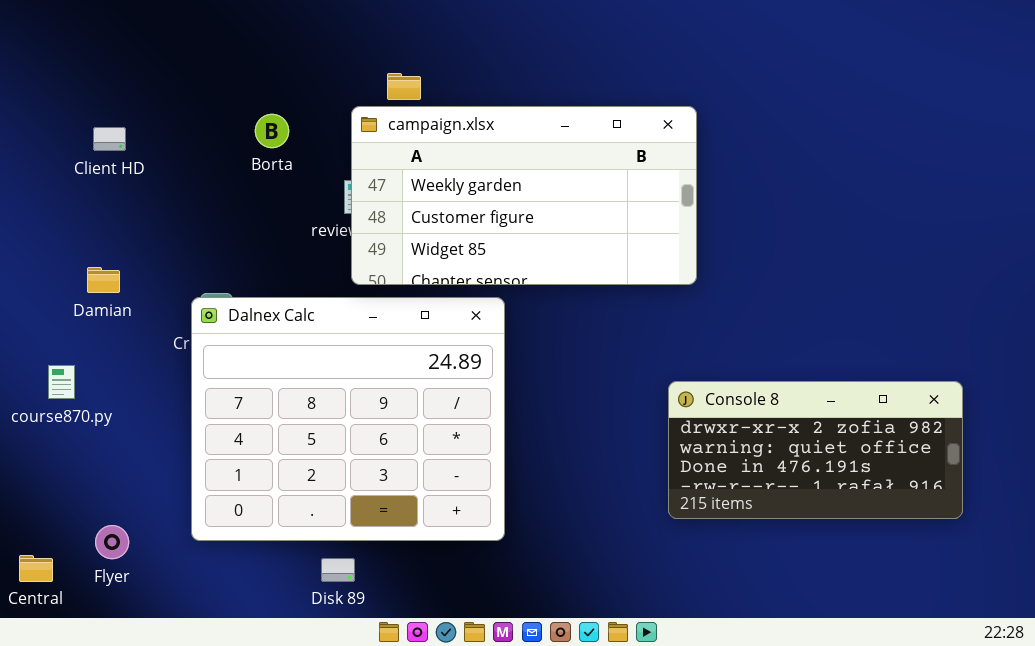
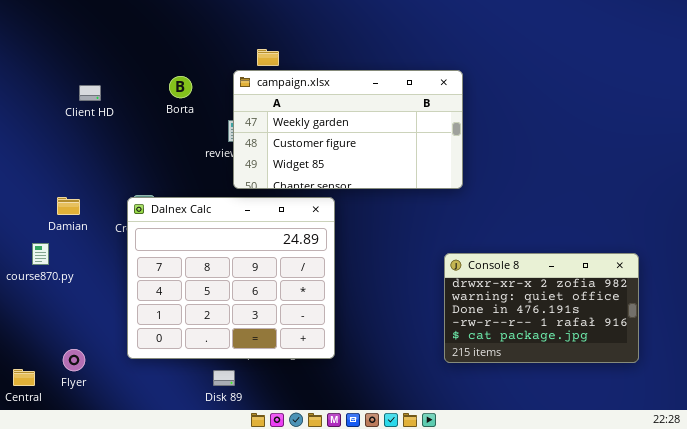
Client HD: [93,127,126,151] -> [79,85,101,101], moved
Damian: [87,267,120,293] -> [57,197,80,215], moved
Console 8: [668,381,963,519] -> [444,253,639,363], resized

